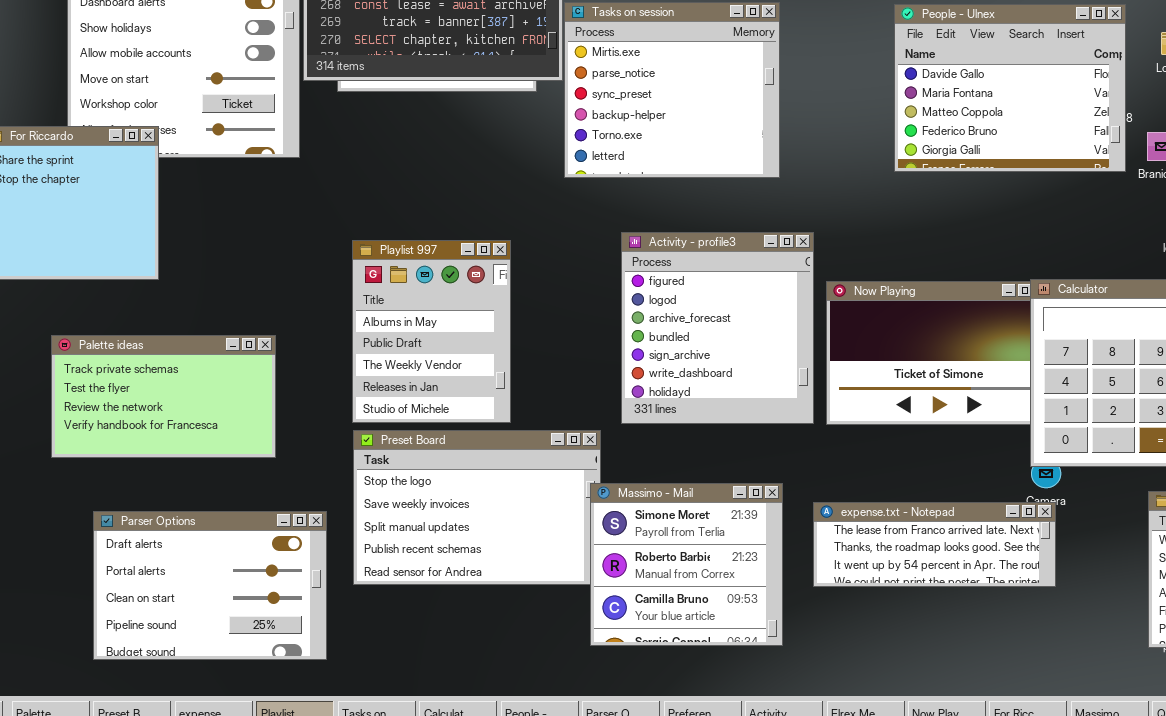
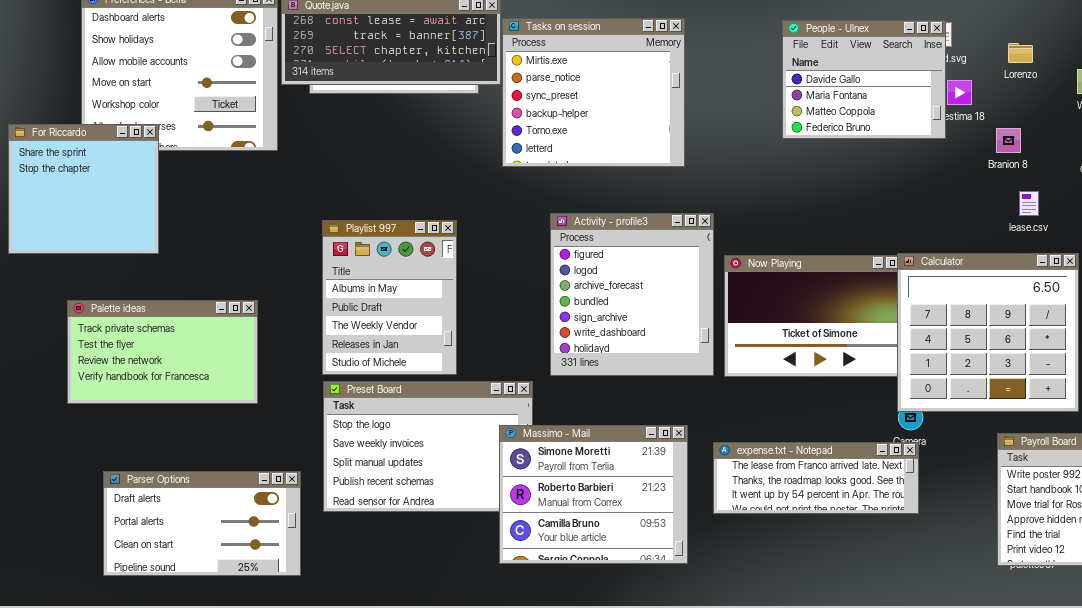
People - Ulnex: [894,4,1126,172] -> [782,20,946,139], resized
Massimo - Mail: [590,483,783,646] -> [499,425,688,564], resized
Parser Options: [93,511,327,660] -> [103,471,301,576], resized

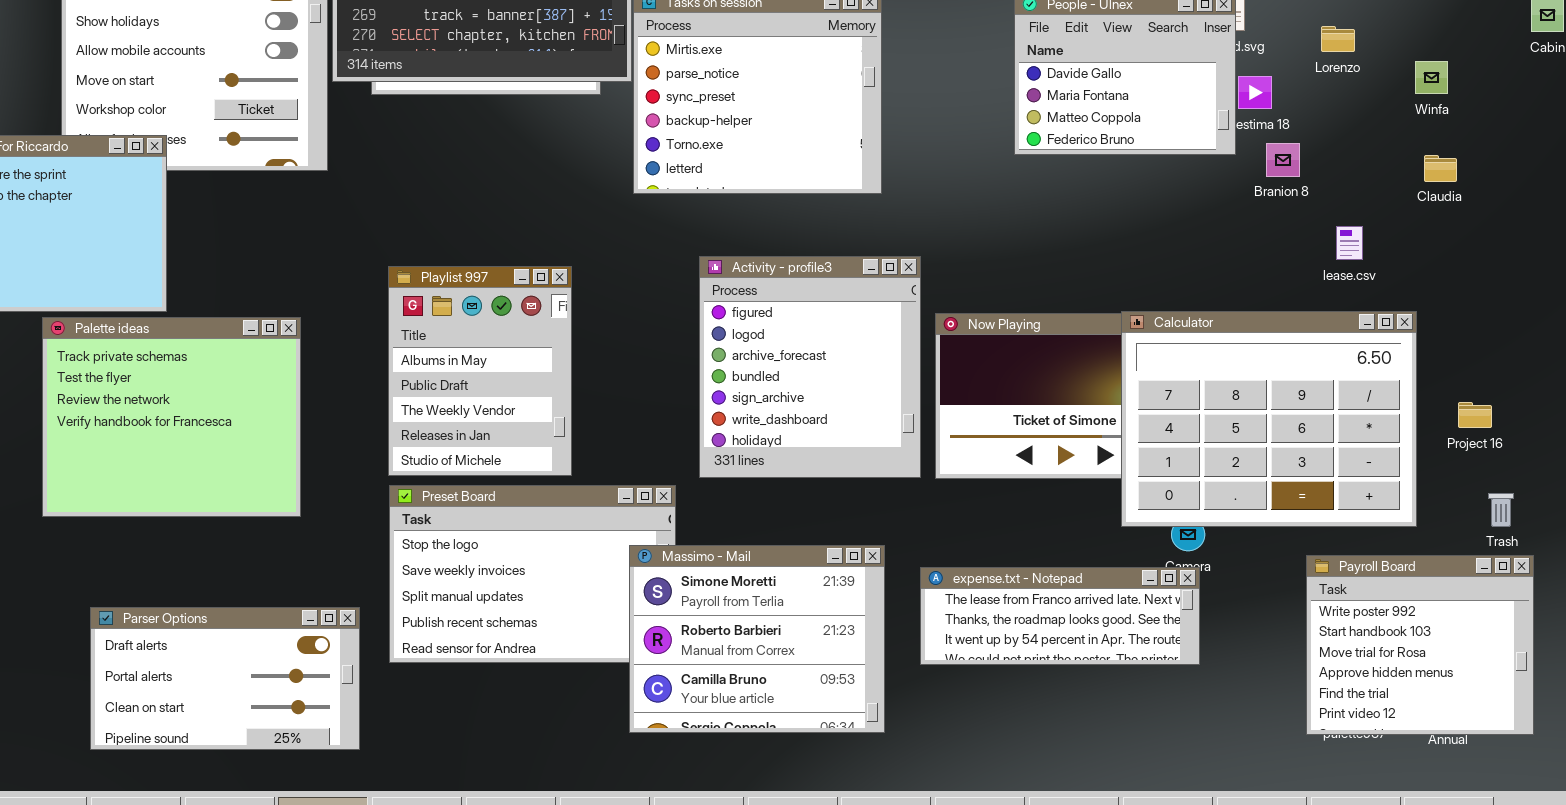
Branion 8: [996,128,1021,153] -> [1266,143,1300,177], moved
Calculator: [897,253,1079,412] -> [1121,311,1417,527], resized
Palette ideas: [67,300,258,404] -> [42,317,301,517], resized

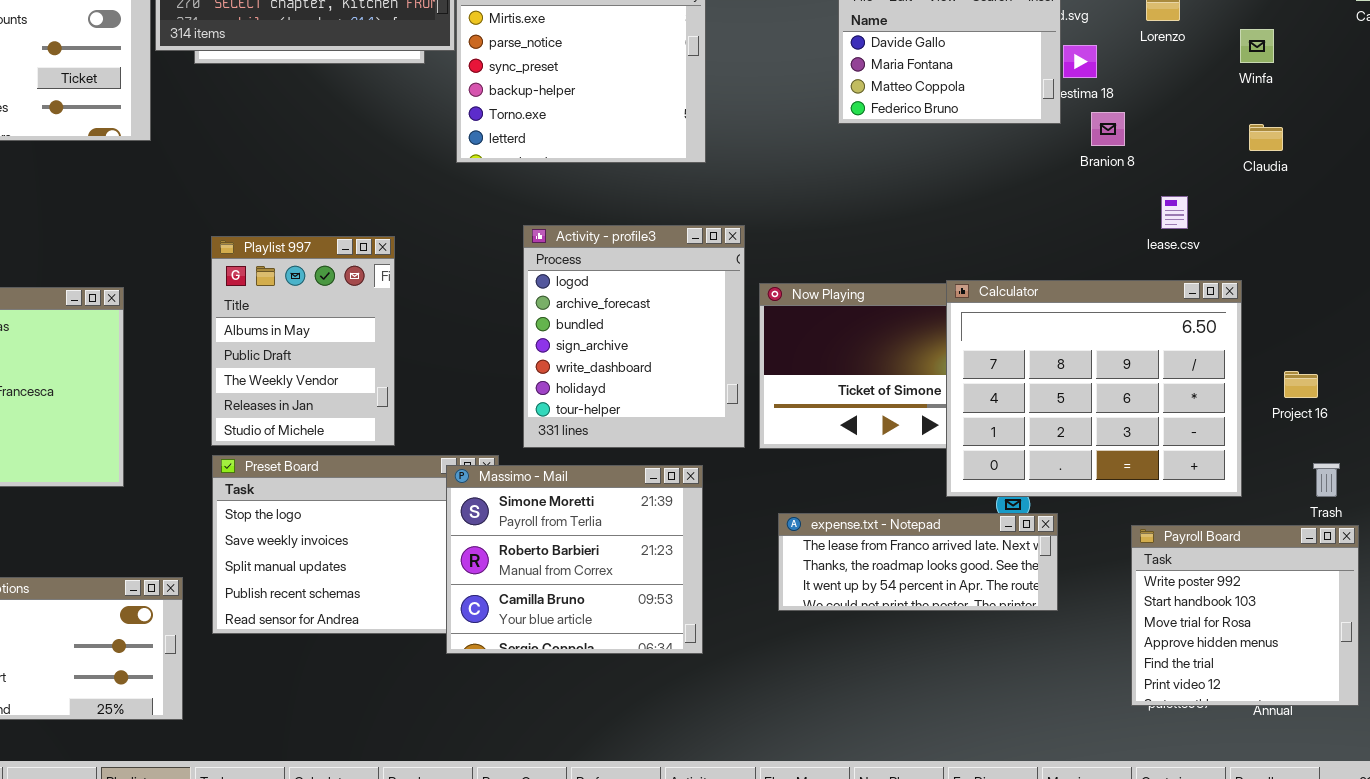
Activity - profile3: [699,256,921,478] -> [523,225,745,448], scrolled down 1 row
Massimo - Mail: [629,545,885,733] -> [446,465,703,654], moved
expense.txt - Notepad: [920,567,1200,665] -> [778,513,1058,611], moved

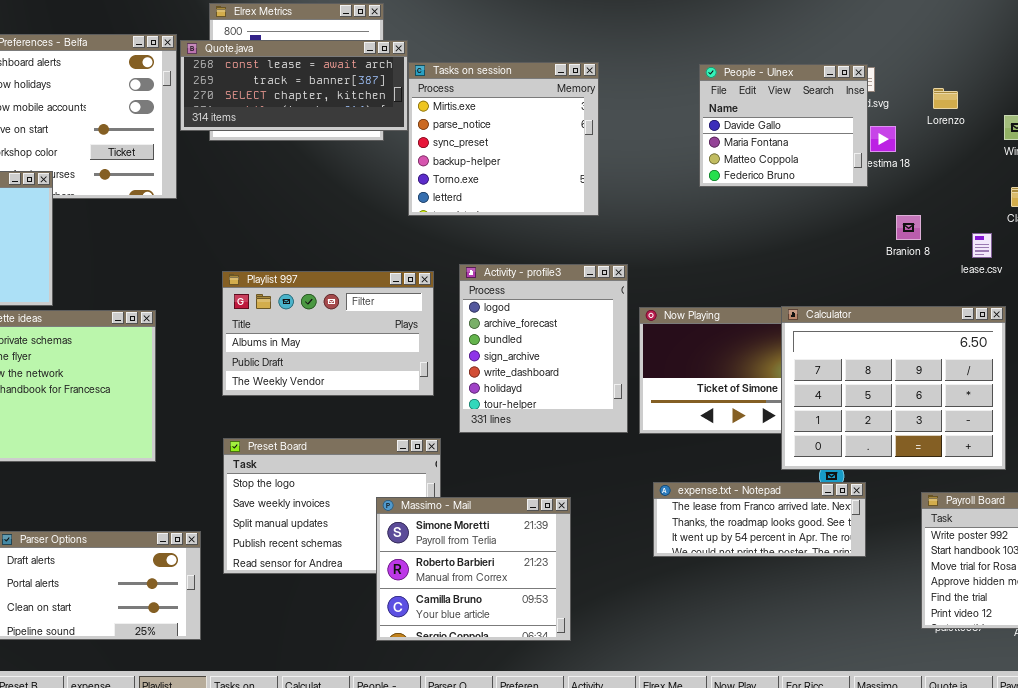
Branion 8: [1091,112,1125,146] -> [896,215,921,240], moved
lease.csv: [1161,196,1188,229] -> [972,233,992,258], moved
Playlist 997: [211,236,395,446] -> [222,271,434,396], resized
Massimo - Mail: [446,465,703,654] -> [376,497,571,641], moved

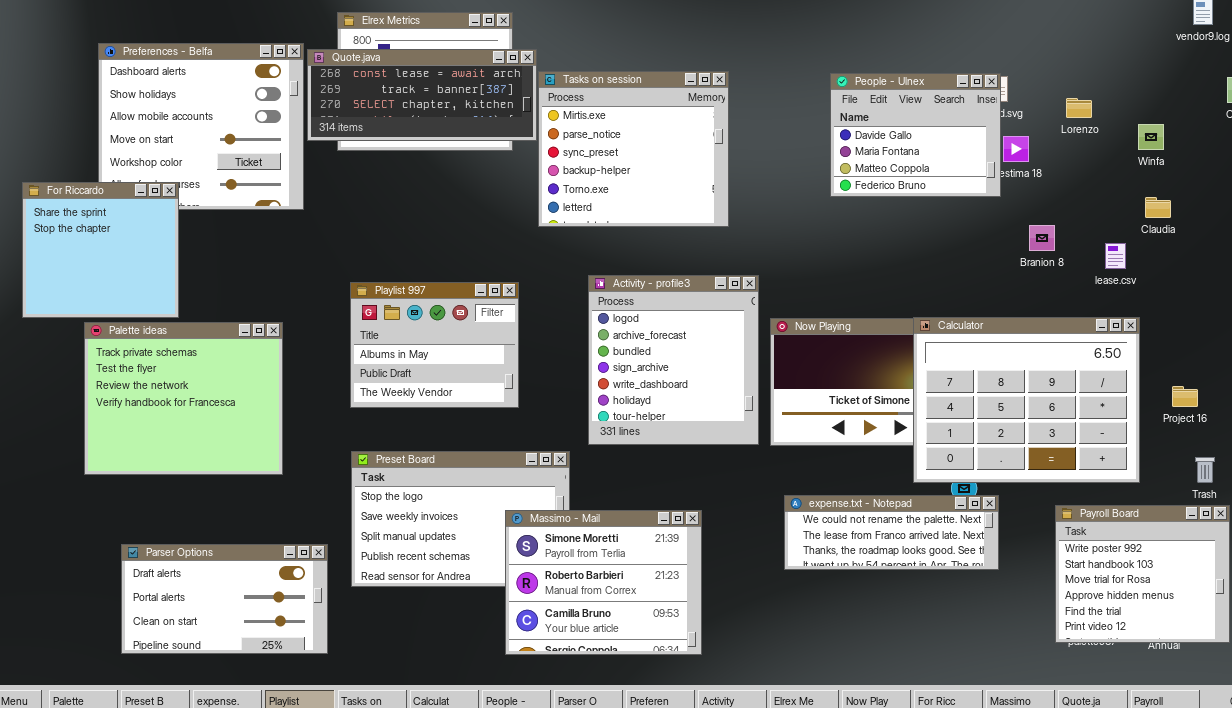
Playlist 997: [222,271,434,396] -> [350,282,519,408], resized
expense.txt - Notepad: [653,482,866,557] -> [784,495,999,570], scrolled up 1 row

